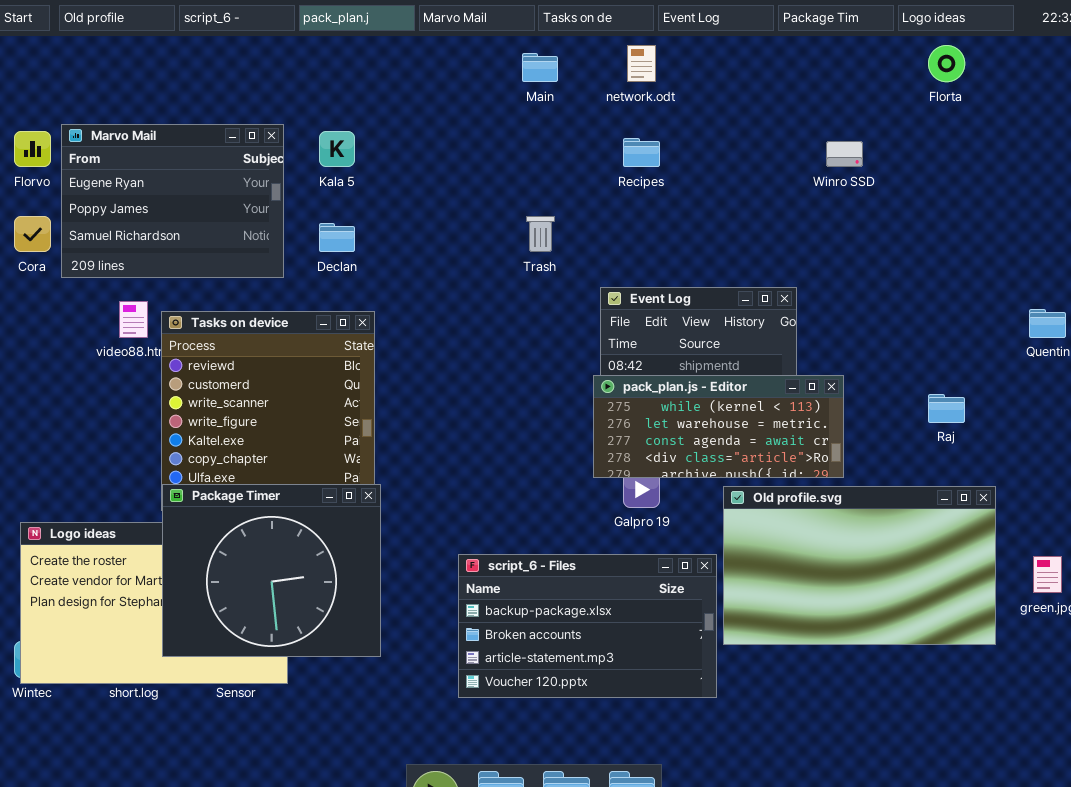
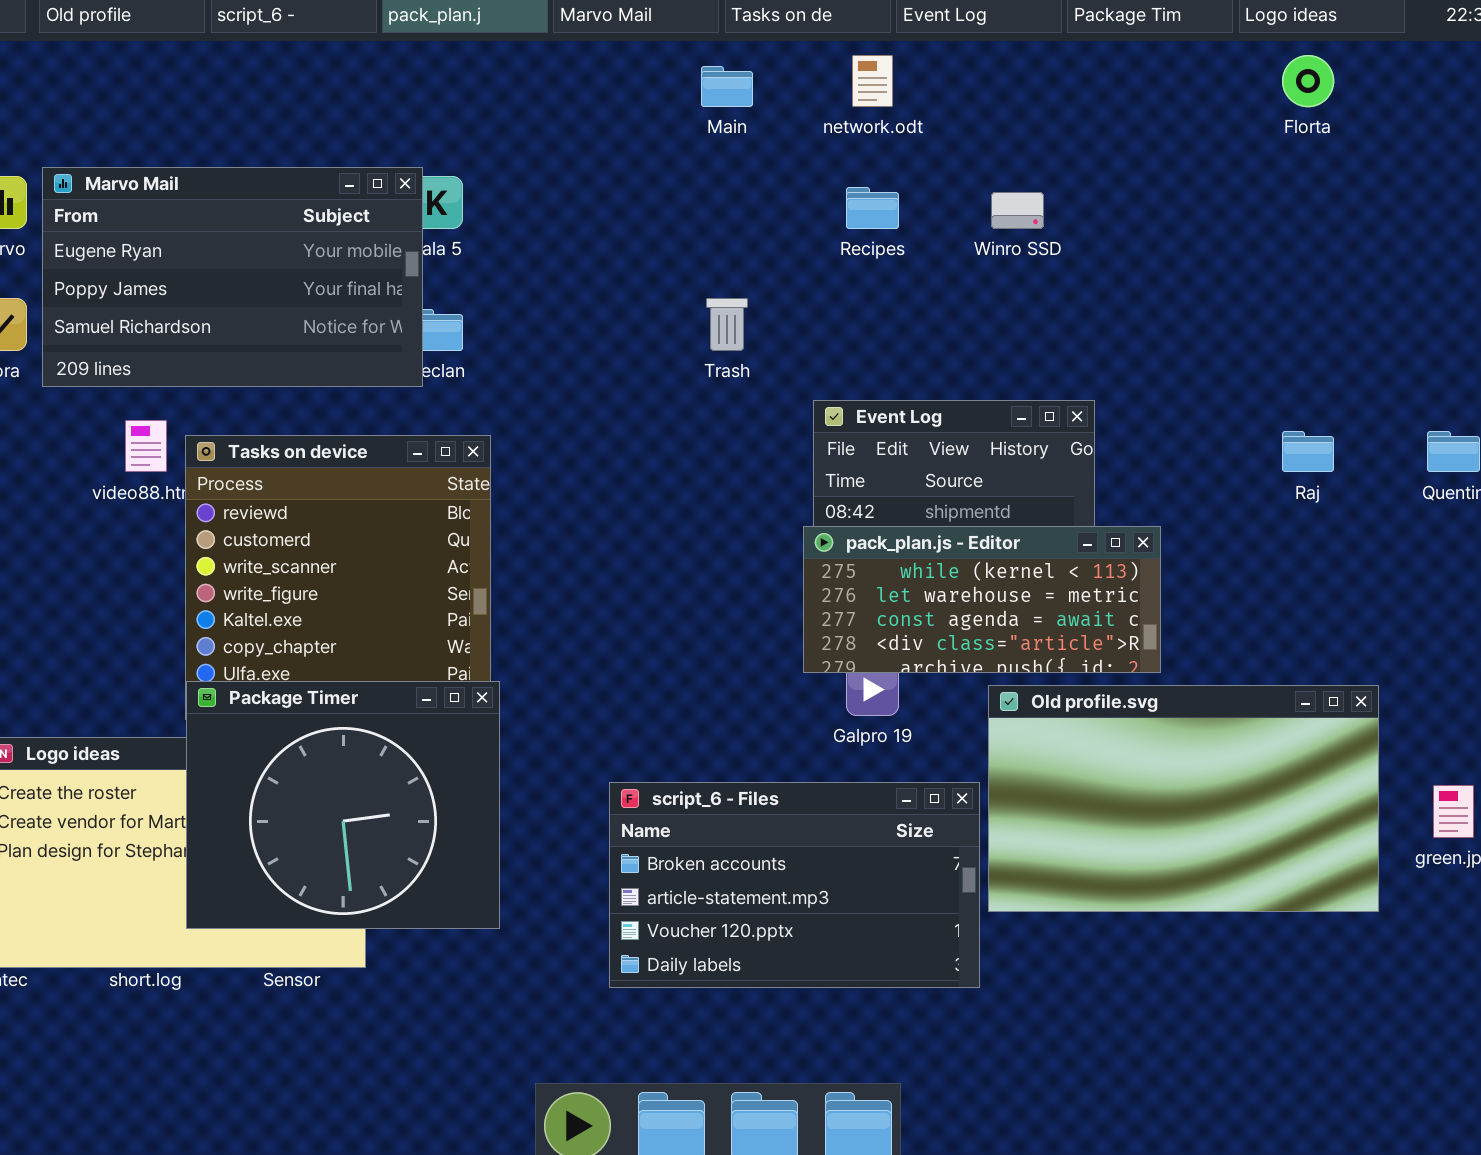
Marvo Mail: [61,124,284,278] -> [42,167,423,387], resized
Winro SSD: [826,141,863,167] -> [991,192,1044,229], moved
Raj: [928,394,965,423] -> [1282,431,1334,472], moved
script_6 - Files: [458,554,717,698] -> [609,782,980,988], scrolled down 1 row

